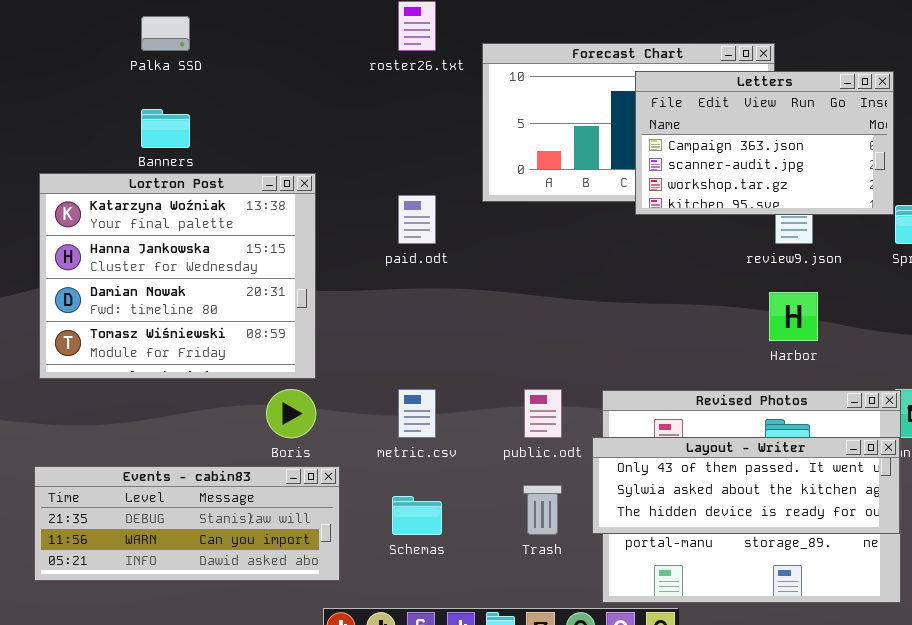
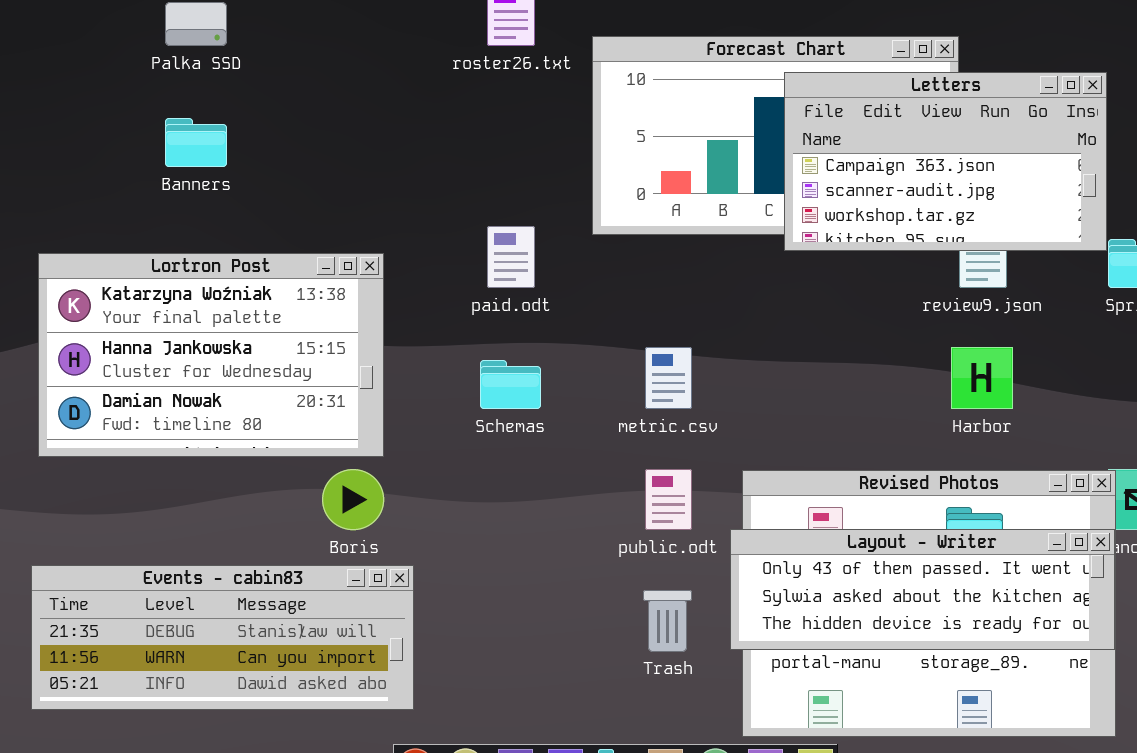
Lortron Post: [39,173,316,379] -> [38,253,384,457], resized
metric.csv: [398,389,436,438] -> [645,347,692,409], moved
Schemas: [392,496,442,535] -> [480,360,541,409], moved

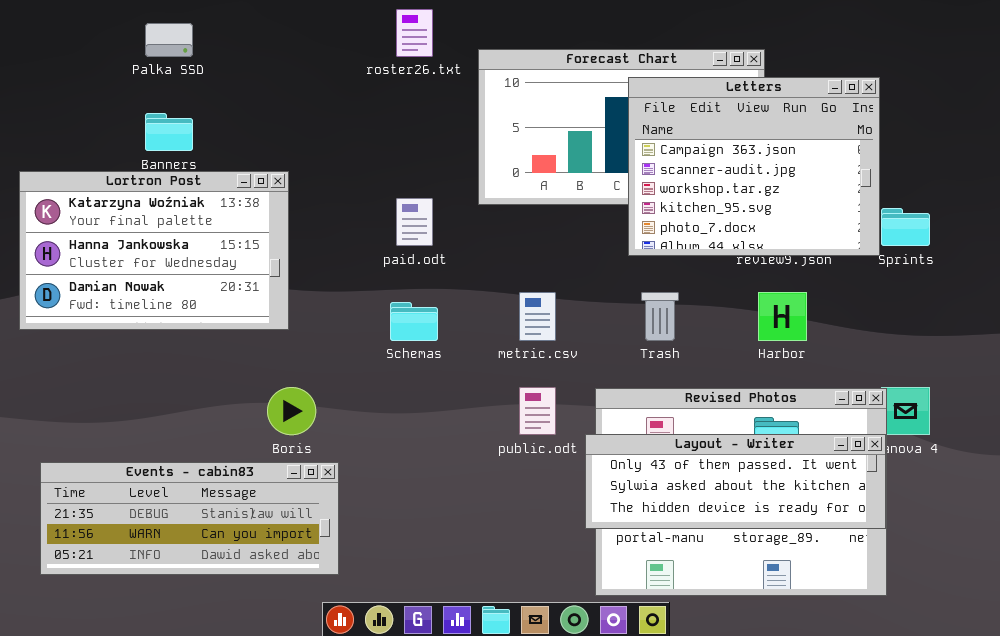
Letters: [784,72,1107,251] -> [628,77,880,256], resized
Lortron Post: [38,253,384,457] -> [19,171,289,330], moved
Trash: [643,590,692,652] -> [641,292,679,341], moved

